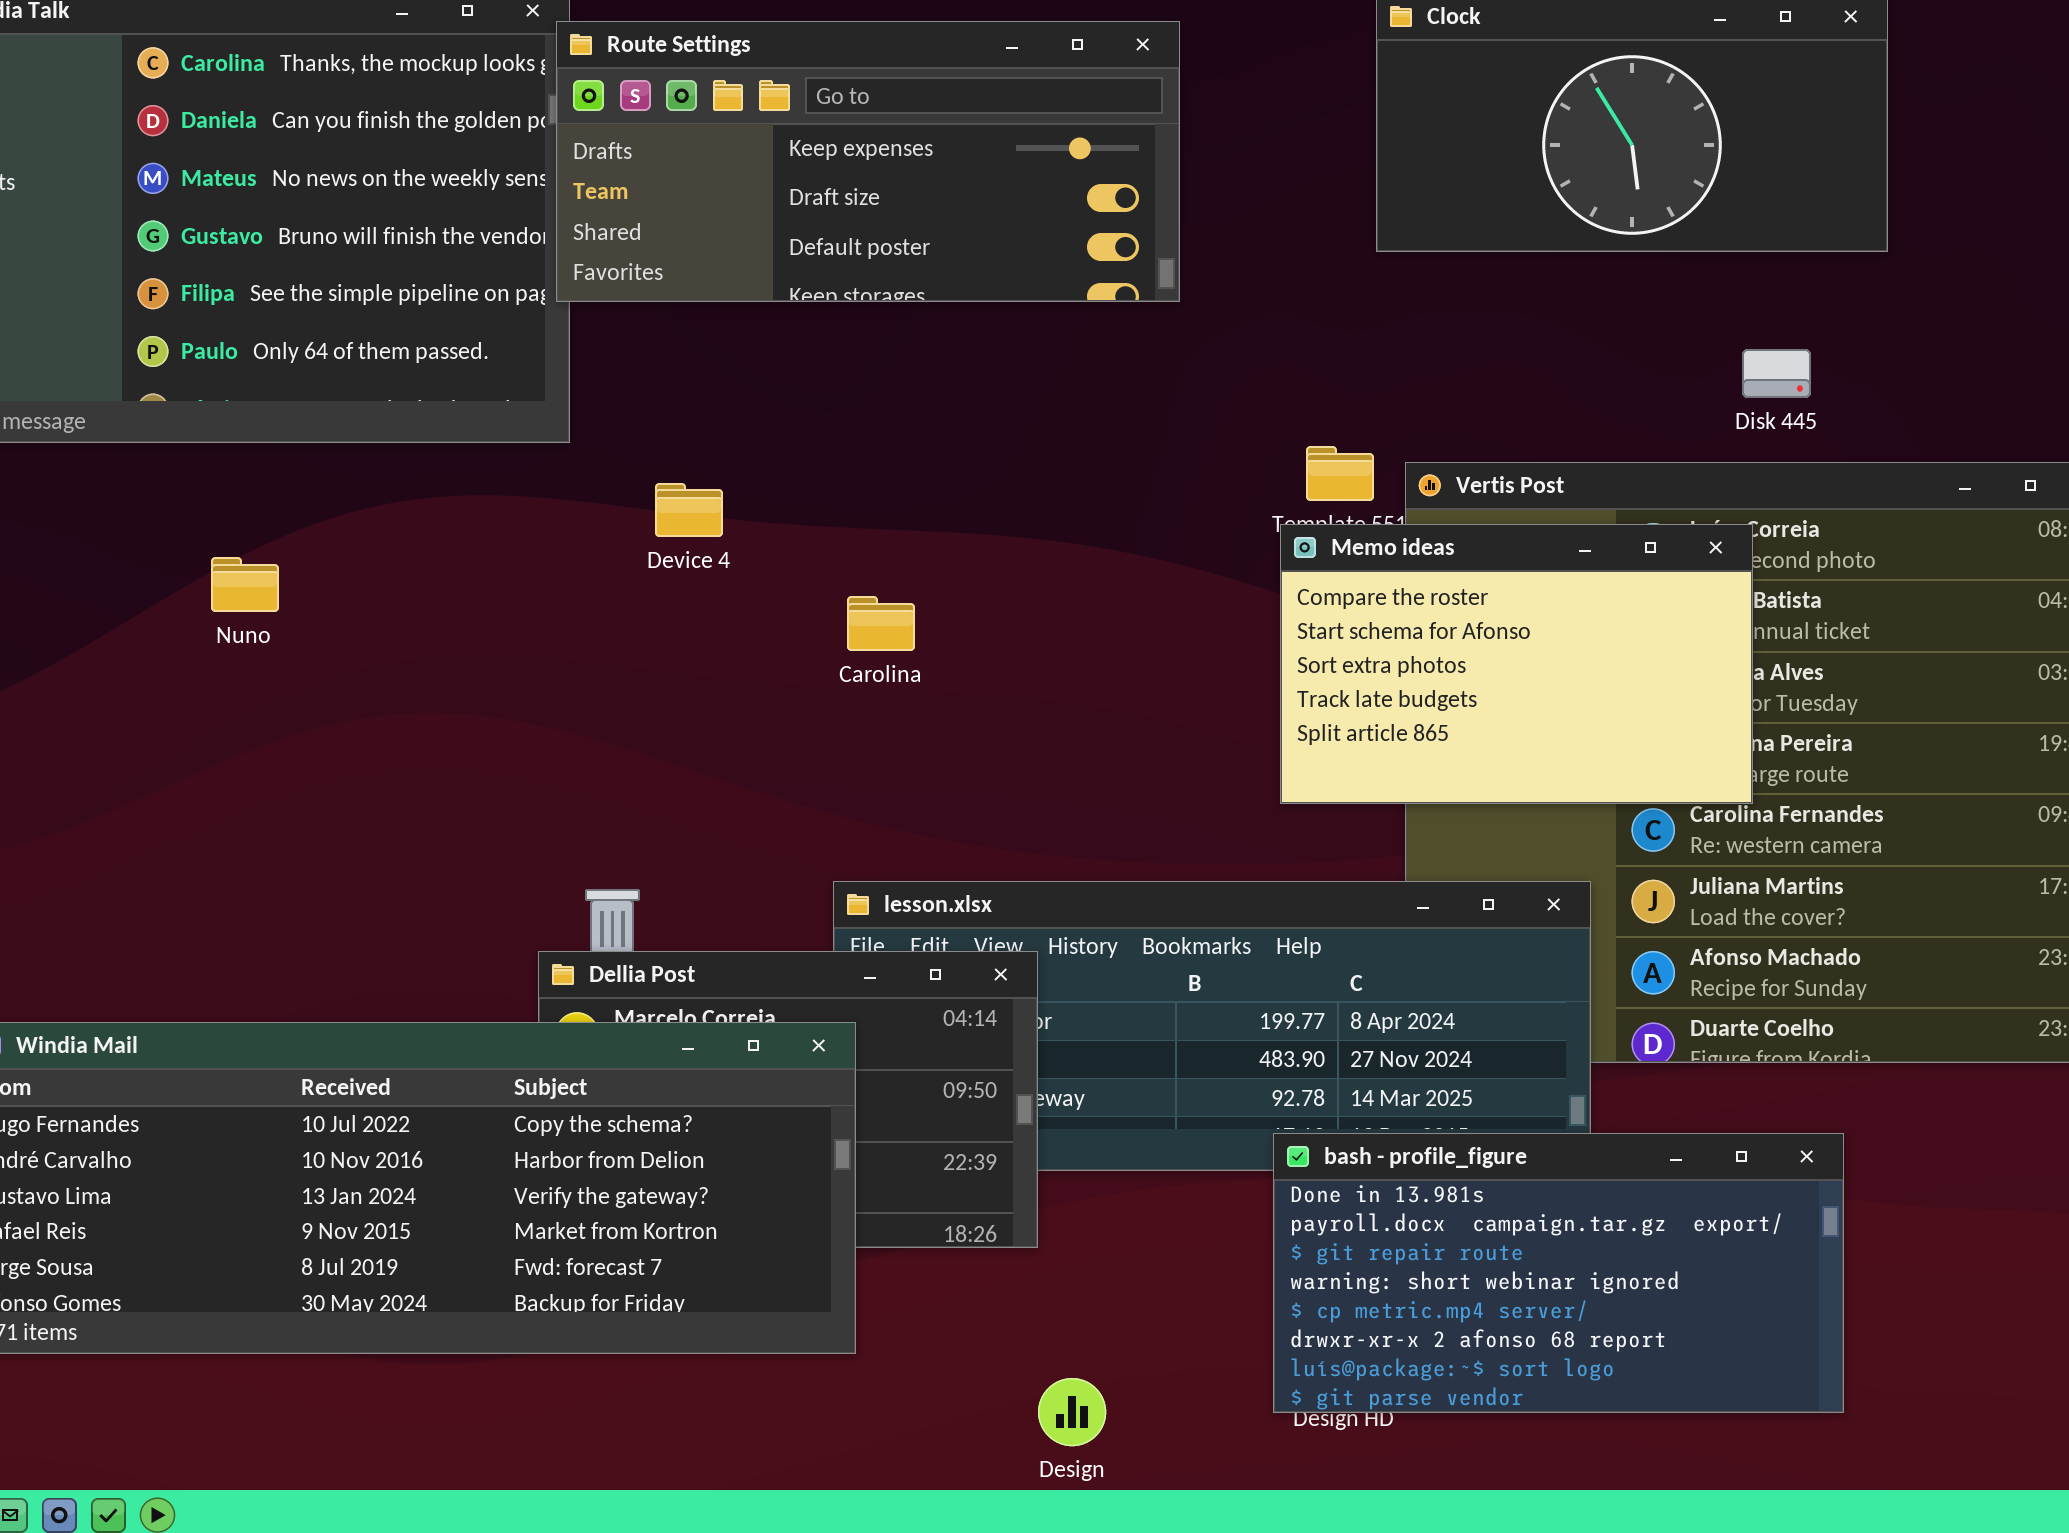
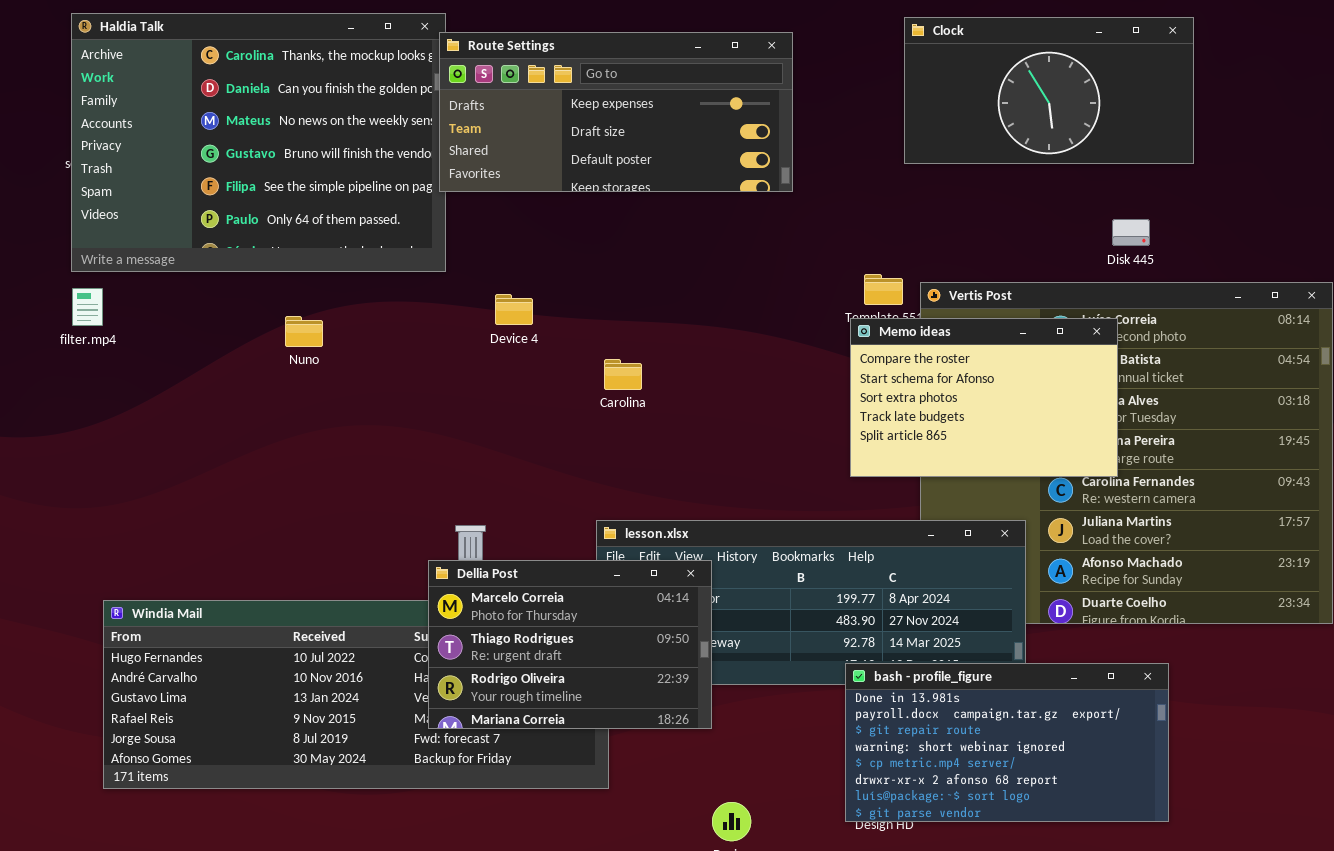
Nuno: [211,557,279,612] -> [285,316,323,347], moved
Dellia Post: [538,951,1038,1248] -> [428,560,712,729], raised

